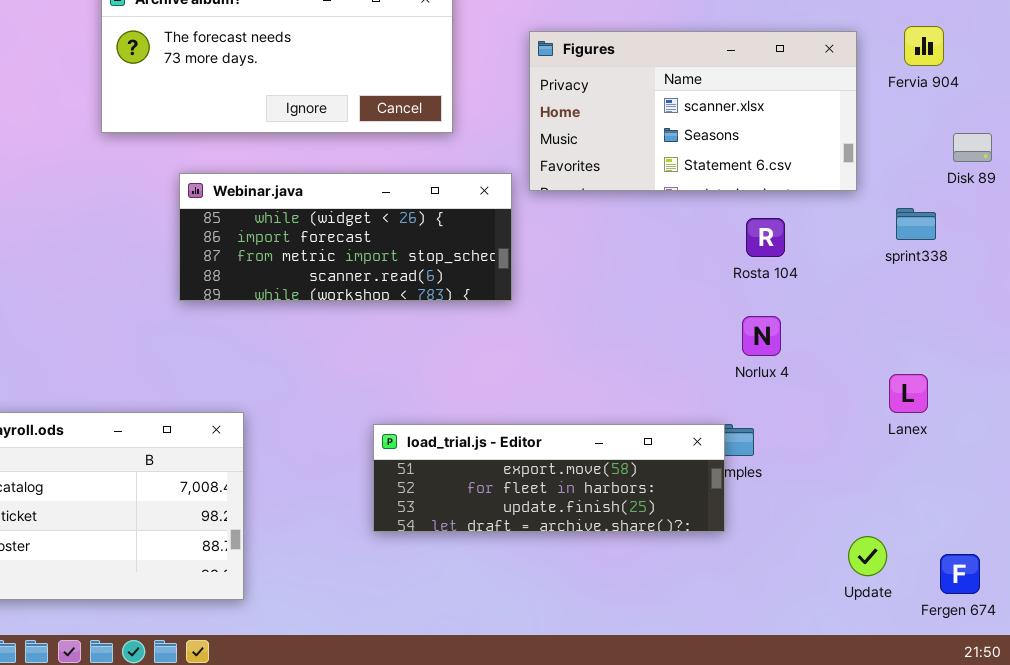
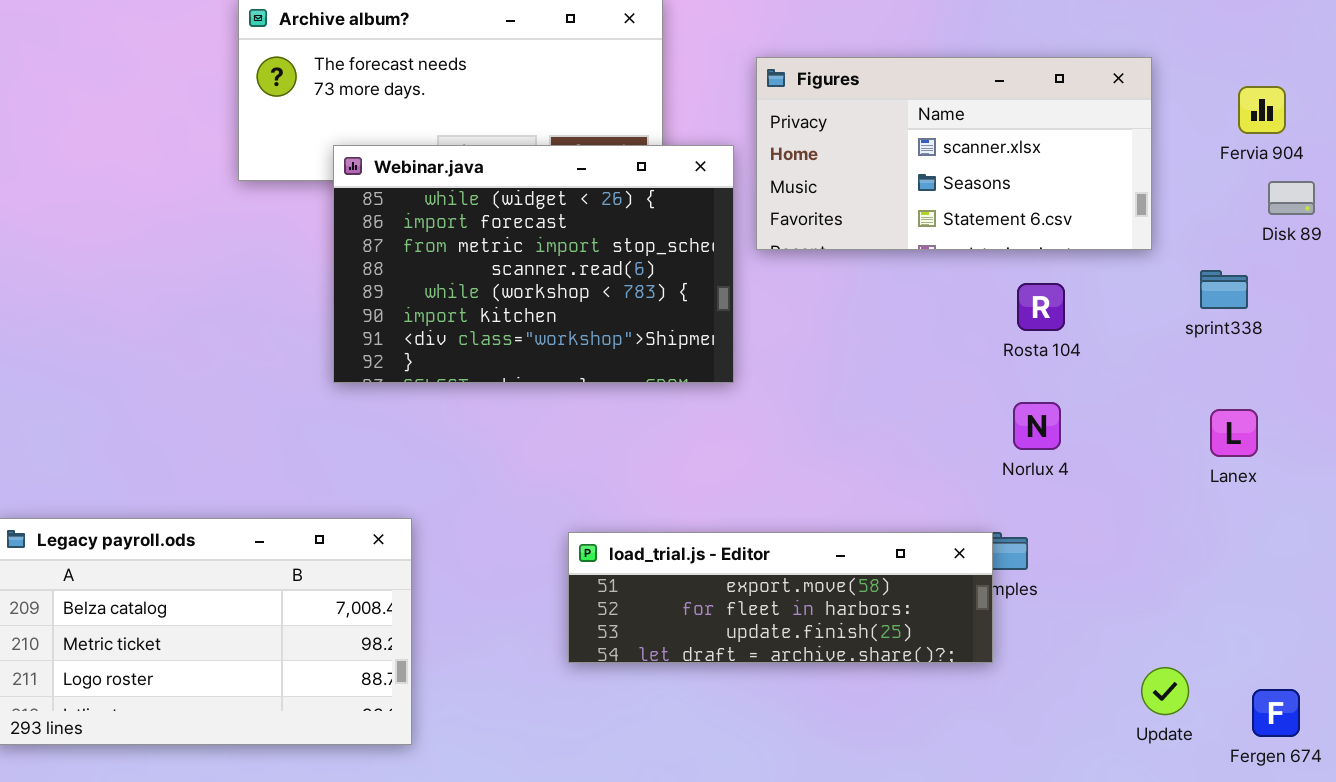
Fervia 904: [904,26,944,66] -> [1238,86,1286,134], moved
Webinar.java: [179,173,512,301] -> [333,145,734,383], resized
Lanex: [889,374,928,413] -> [1210,409,1258,457], moved

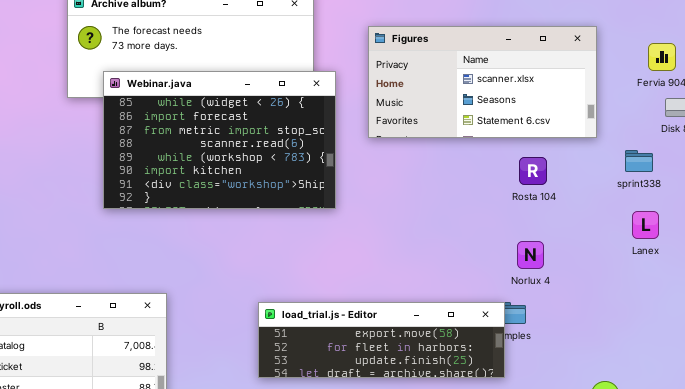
Webinar.java: [333,145,734,383] -> [103,71,336,209], moved
Norlux 4: [1013,402,1061,450] -> [517,241,544,269], moved
Lanex: [1210,409,1258,457] -> [632,211,659,239], moved

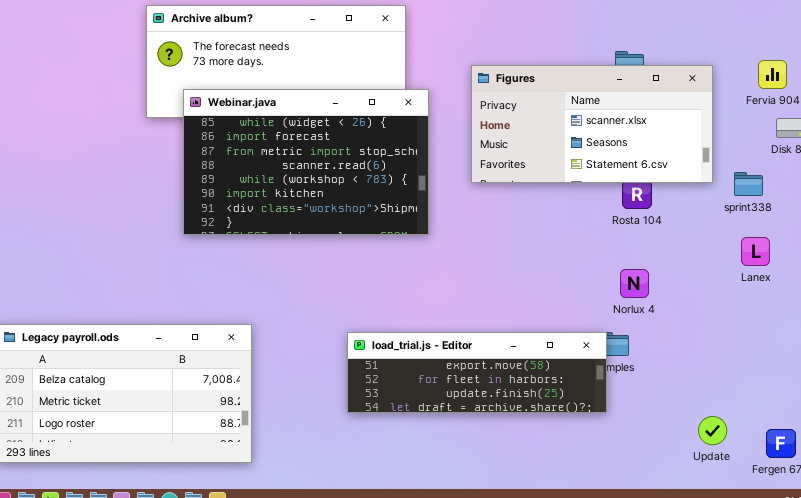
Figures: [368,26,597,138] -> [471,65,713,183], moved

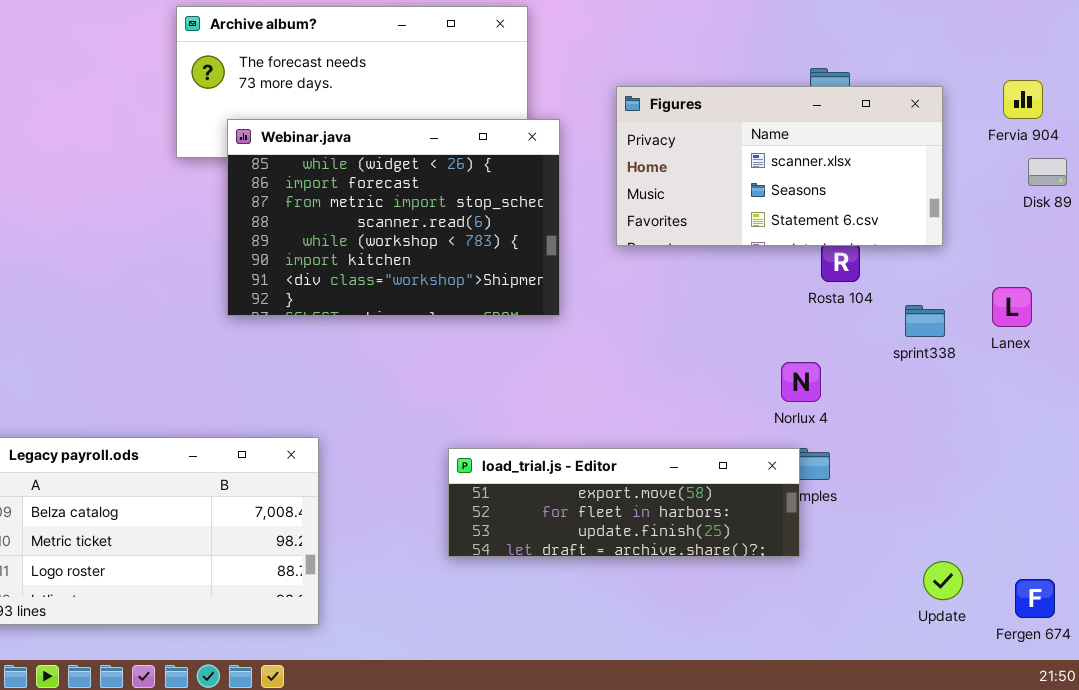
sprint338: [734,172,763,196] -> [905,305,945,337], moved
Lanex: [741,237,770,266] -> [992,287,1032,327], moved
Norlux 4: [620,269,649,298] -> [781,362,821,402], moved

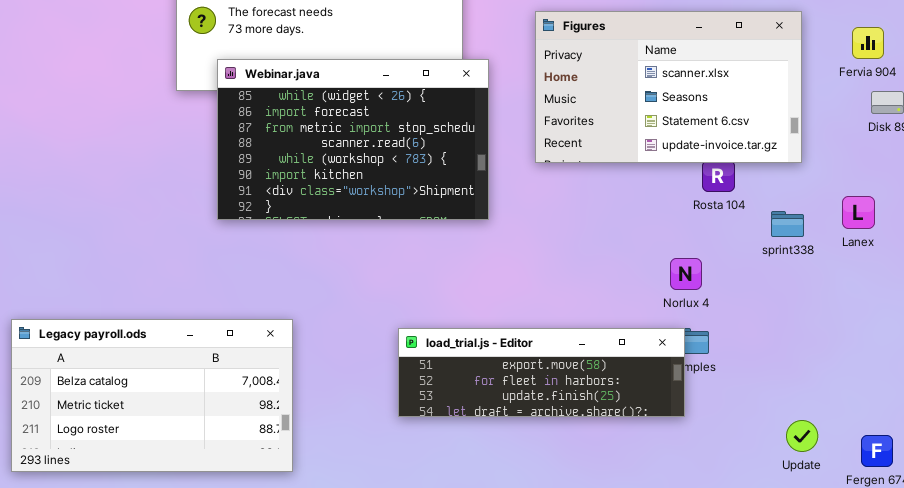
Figures: [616,86,943,246] -> [535,11,802,163], resized

